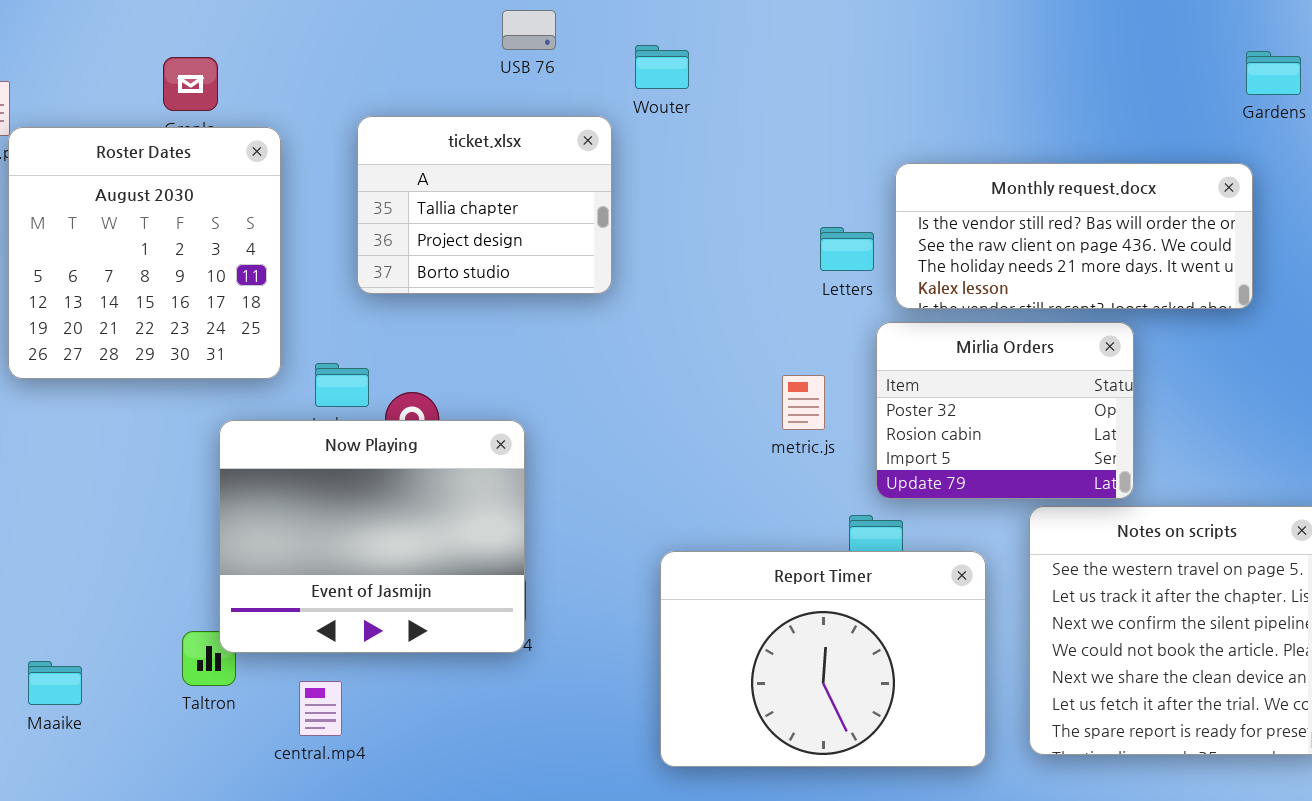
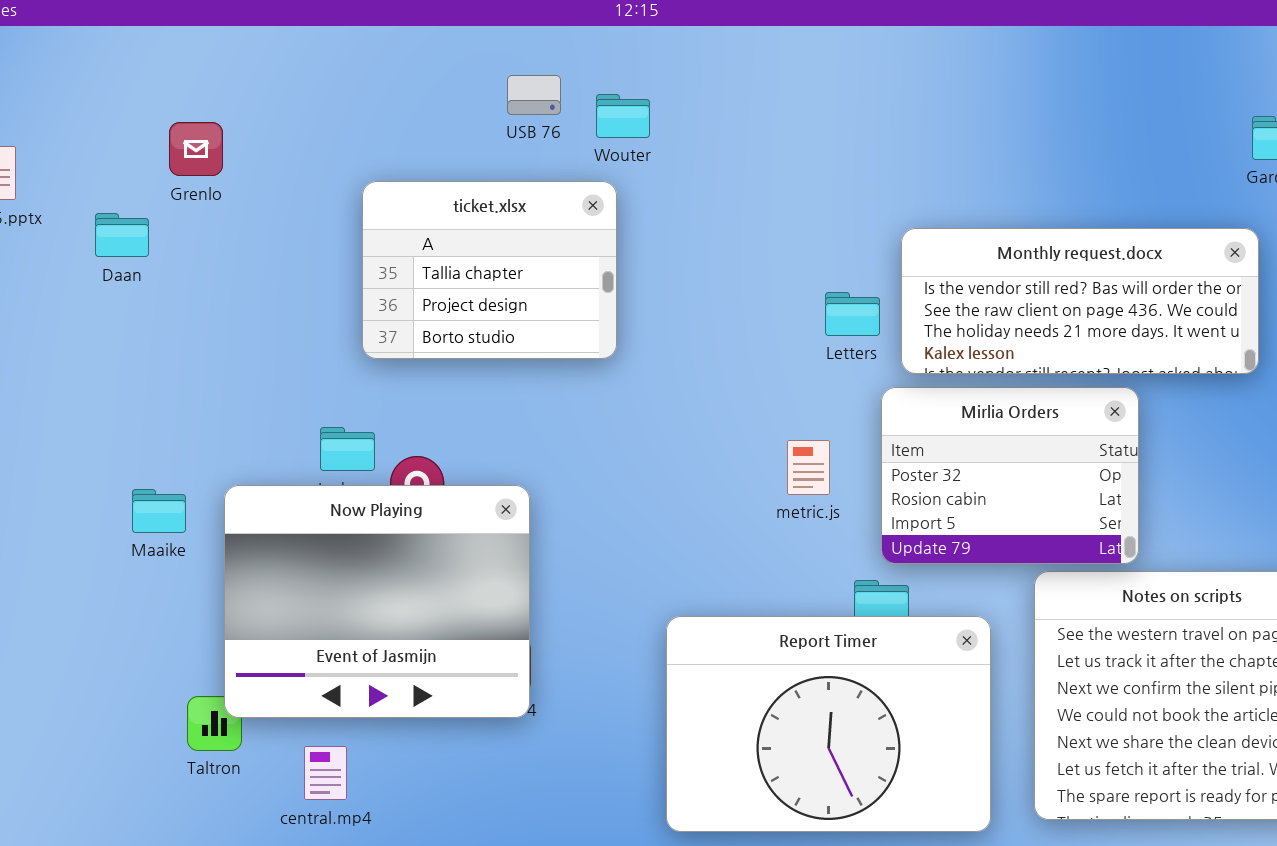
Wouter: [635,45,689,89] -> [596,94,650,138], moved
Roster Dates: [8,127,281,379] -> none, closed
Maaike: [28,661,82,705] -> [132,489,186,533], moved

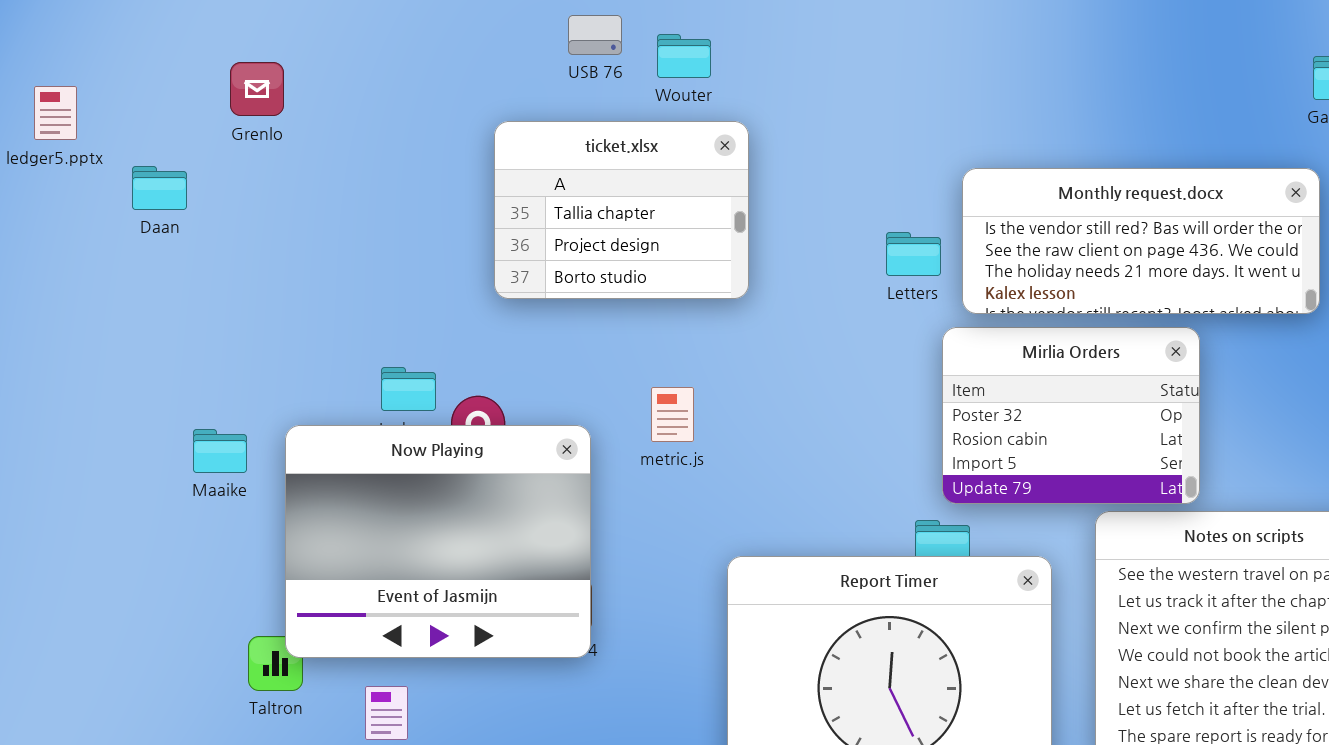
ticket.xlsx: [362,181,617,359] -> [494,121,749,299], moved
Daan: [95,213,149,257] -> [132,166,187,210], moved
metric.js: [787,440,830,495] -> [651,387,694,442], moved

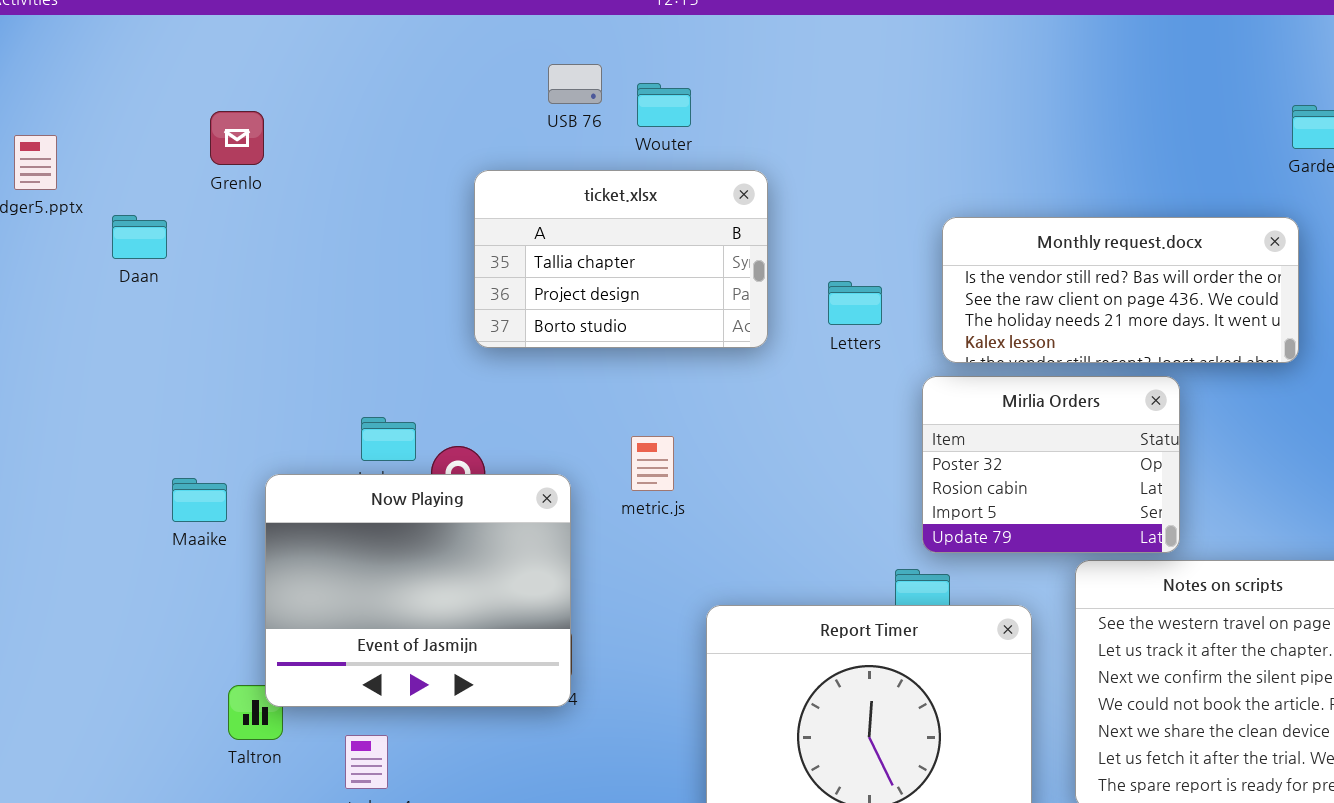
ticket.xlsx: [494,121,749,299] -> [474,170,768,348], resized
Letters: [886,232,941,276] -> [828,281,882,325], moved

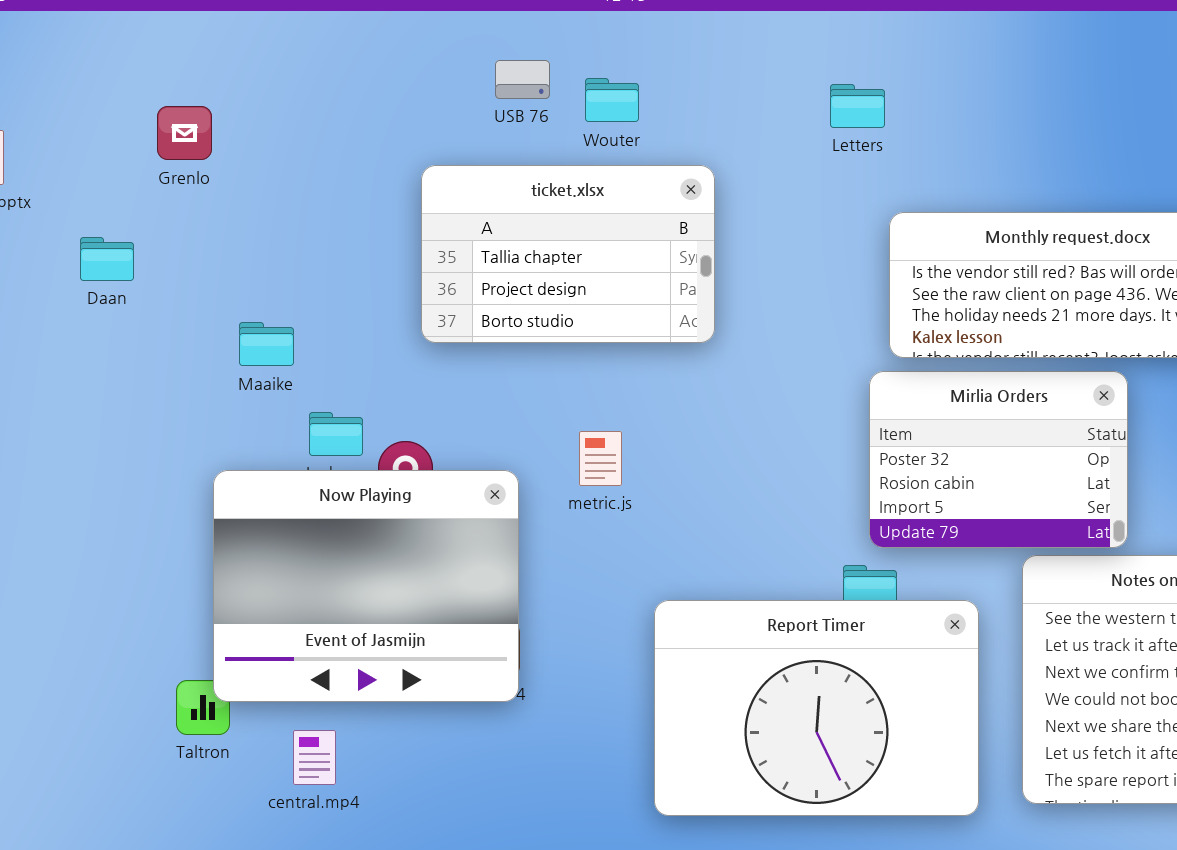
Daan: [112,215,167,259] -> [80,237,134,281], moved
Letters: [828,281,882,325] -> [830,84,885,128], moved
Maaike: [172,478,227,522] -> [239,322,294,366], moved

